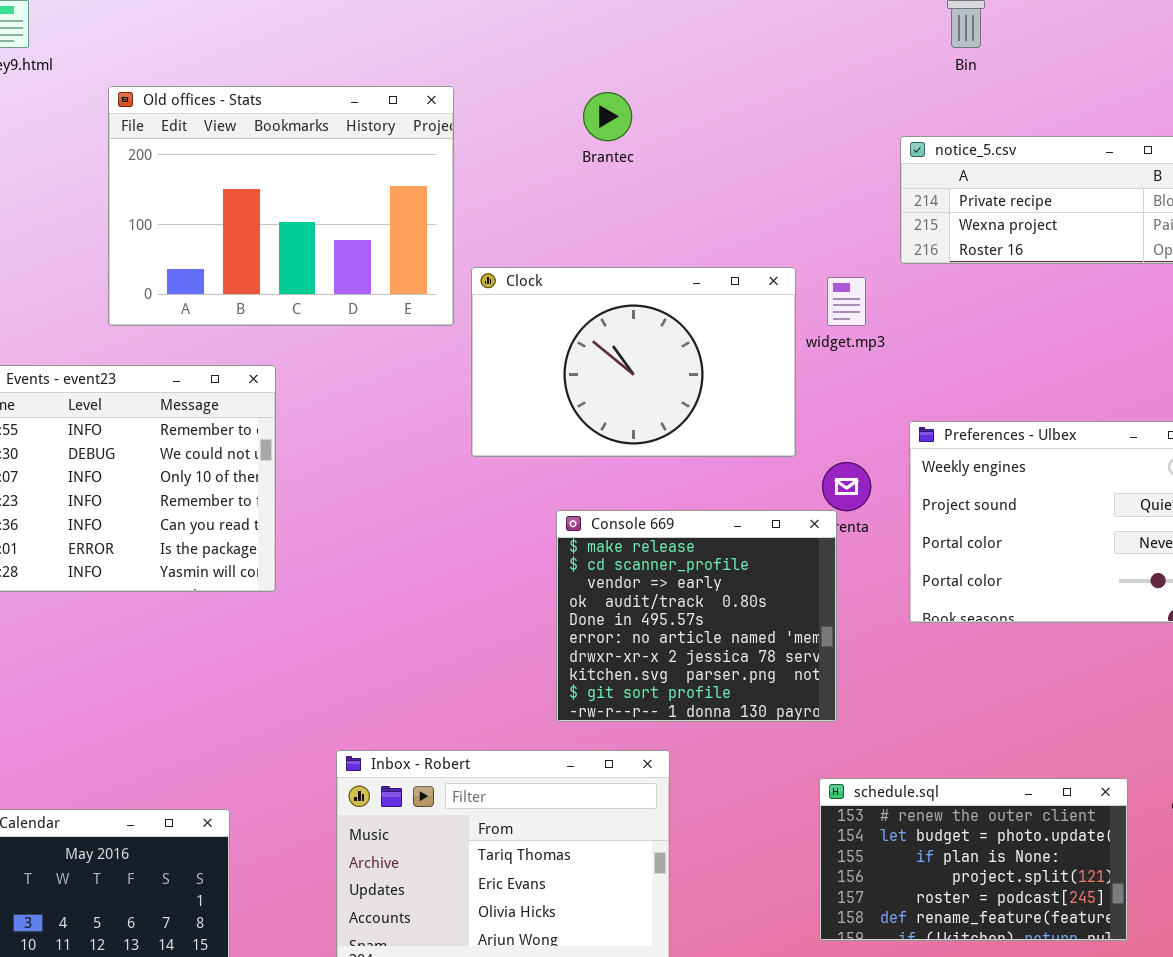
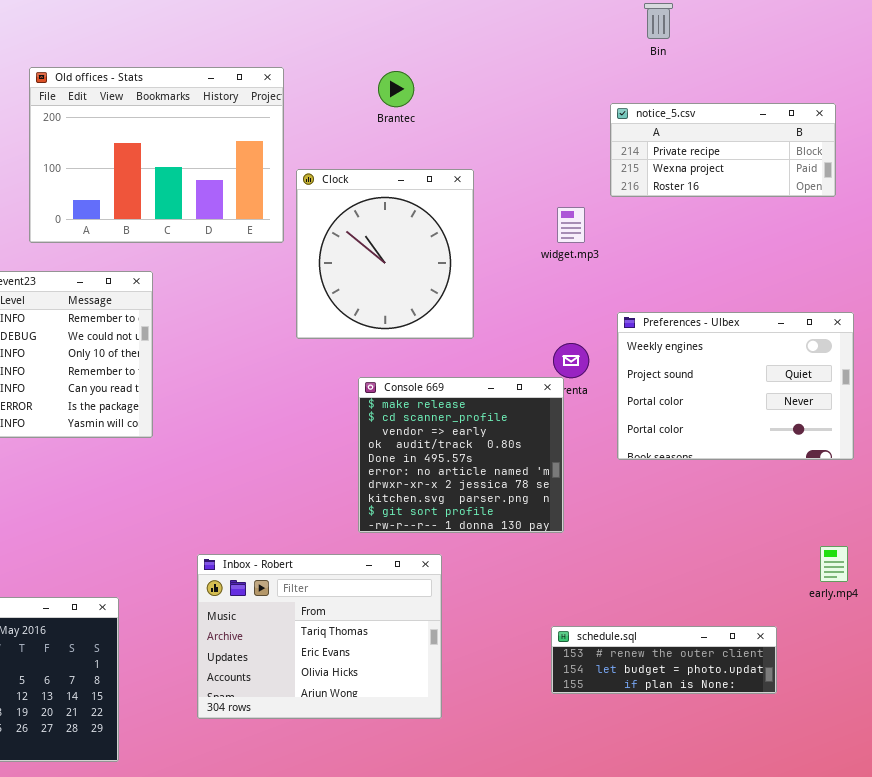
Clock: [471,267,796,457] -> [296,169,474,339], resized
schedule.sql: [819,778,1128,941] -> [551,626,777,694], resized

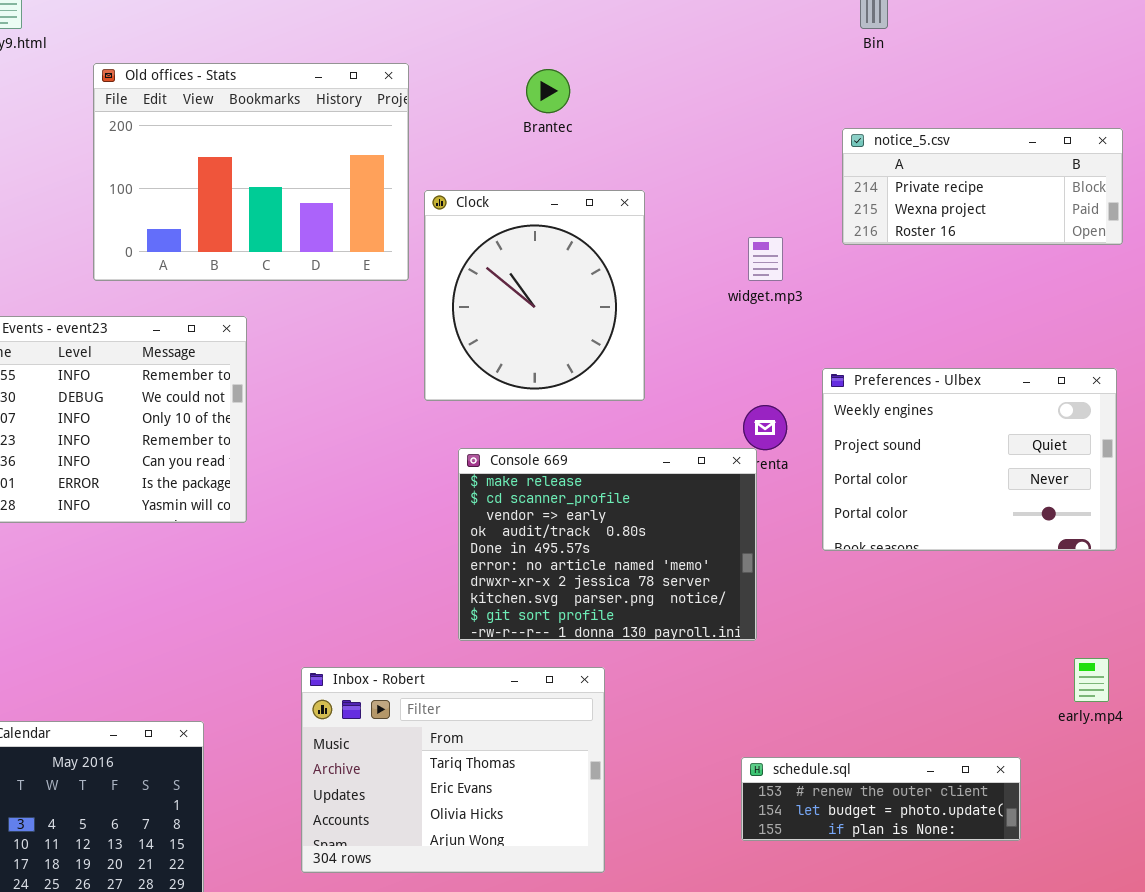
notice_5.csv: [610,103,836,197] -> [842,128,1123,245], moved
Console 669: [358,377,564,533] -> [458,448,757,641], resized

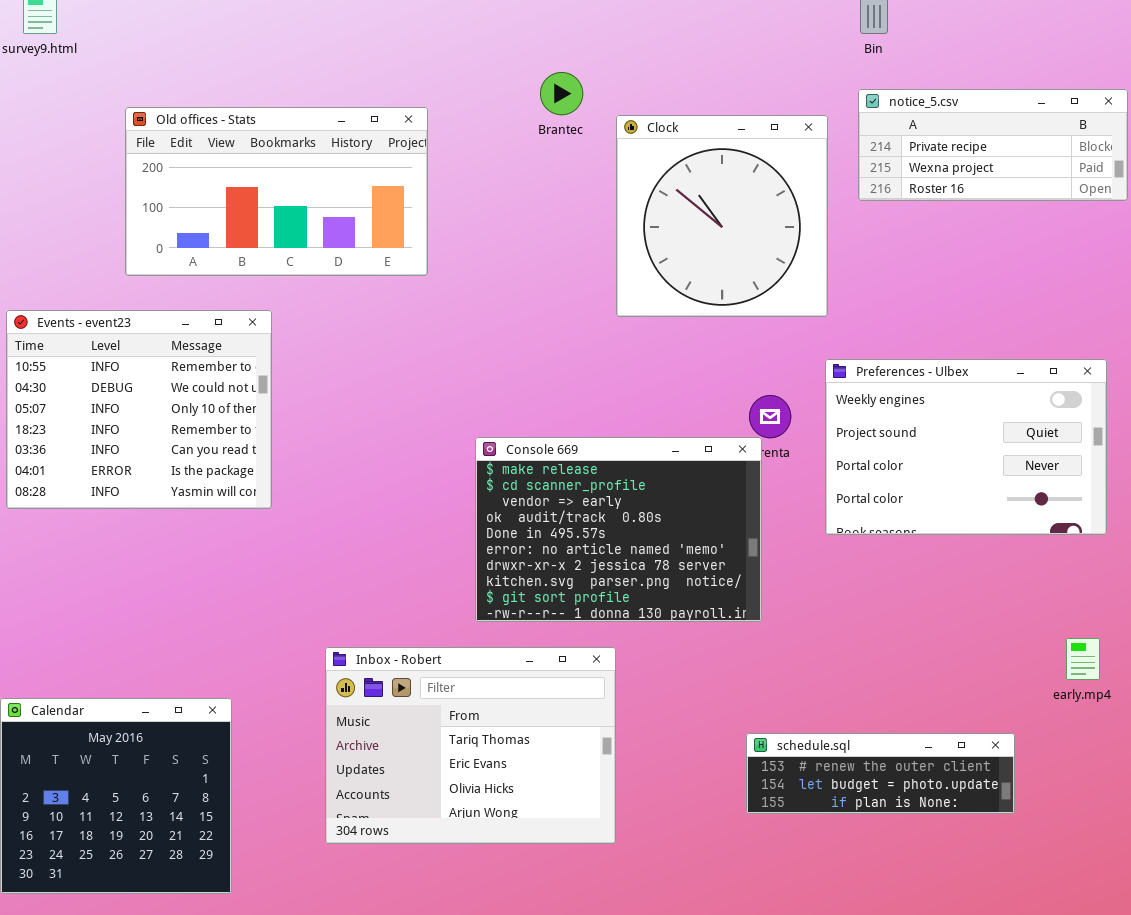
Old offices - Stats: [93,63,409,281] -> [125,107,428,276], resized
notice_5.csv: [842,128,1123,245] -> [858,89,1128,201], moved
Clock: [424,190,645,401] -> [616,115,828,317], moved

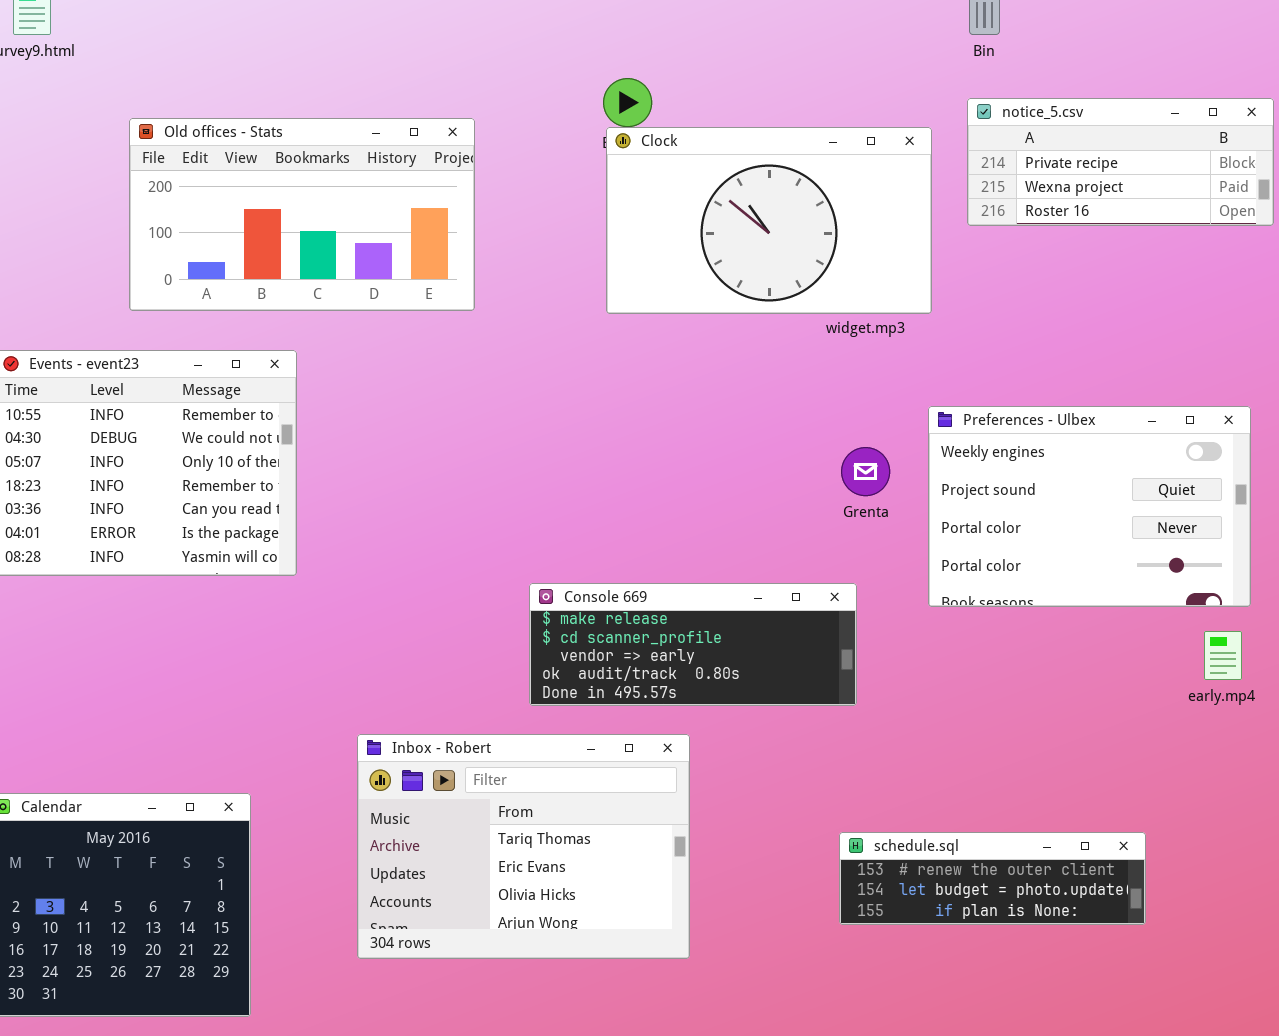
Clock: [616,115,828,317] -> [606,127,932,314], resized
Console 669: [475,437,762,622] -> [529,583,857,706], resized
early.mp4: [1066,638,1100,680] -> [1204,631,1242,680], moved

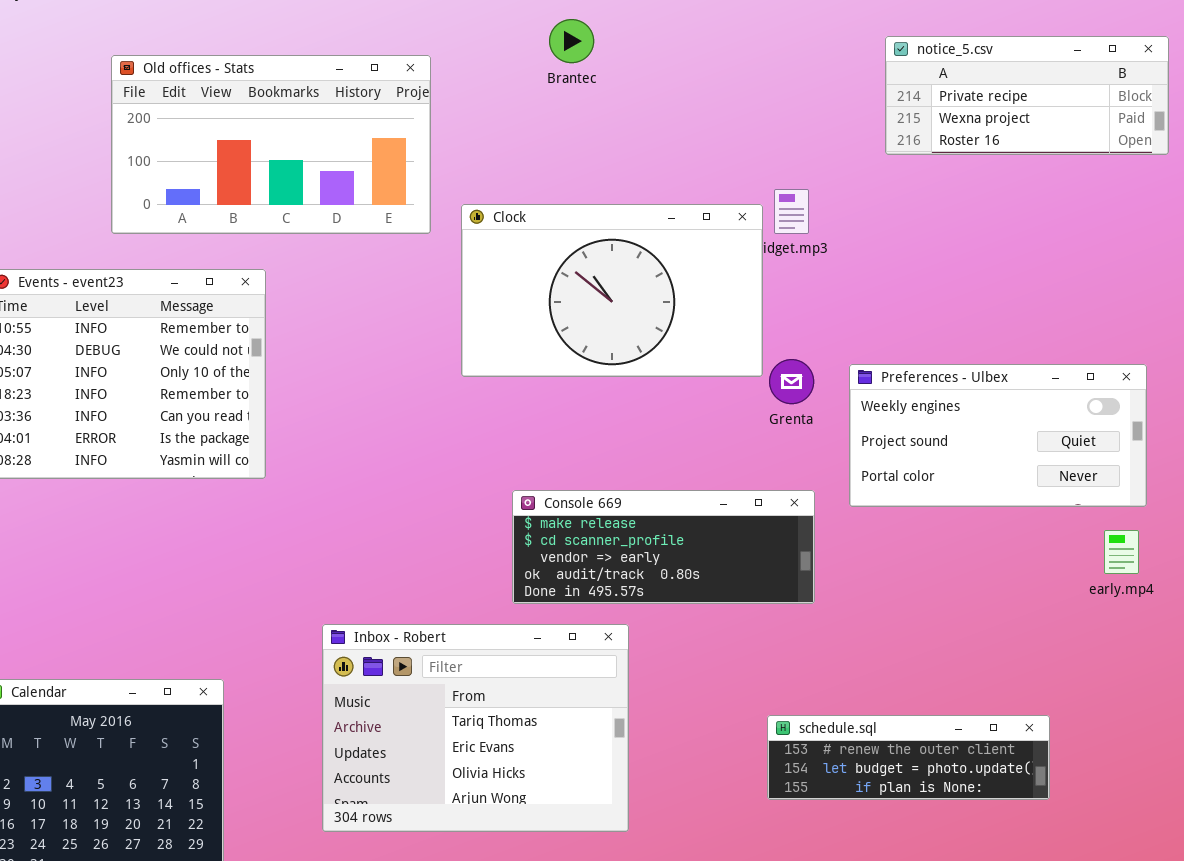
Clock: [606,127,932,314] -> [461,204,763,377], moved
Preferences - Ulbex: [928,406,1251,607] -> [849,364,1147,507], resized
Console 669: [529,583,857,706] -> [512,490,815,604], moved

